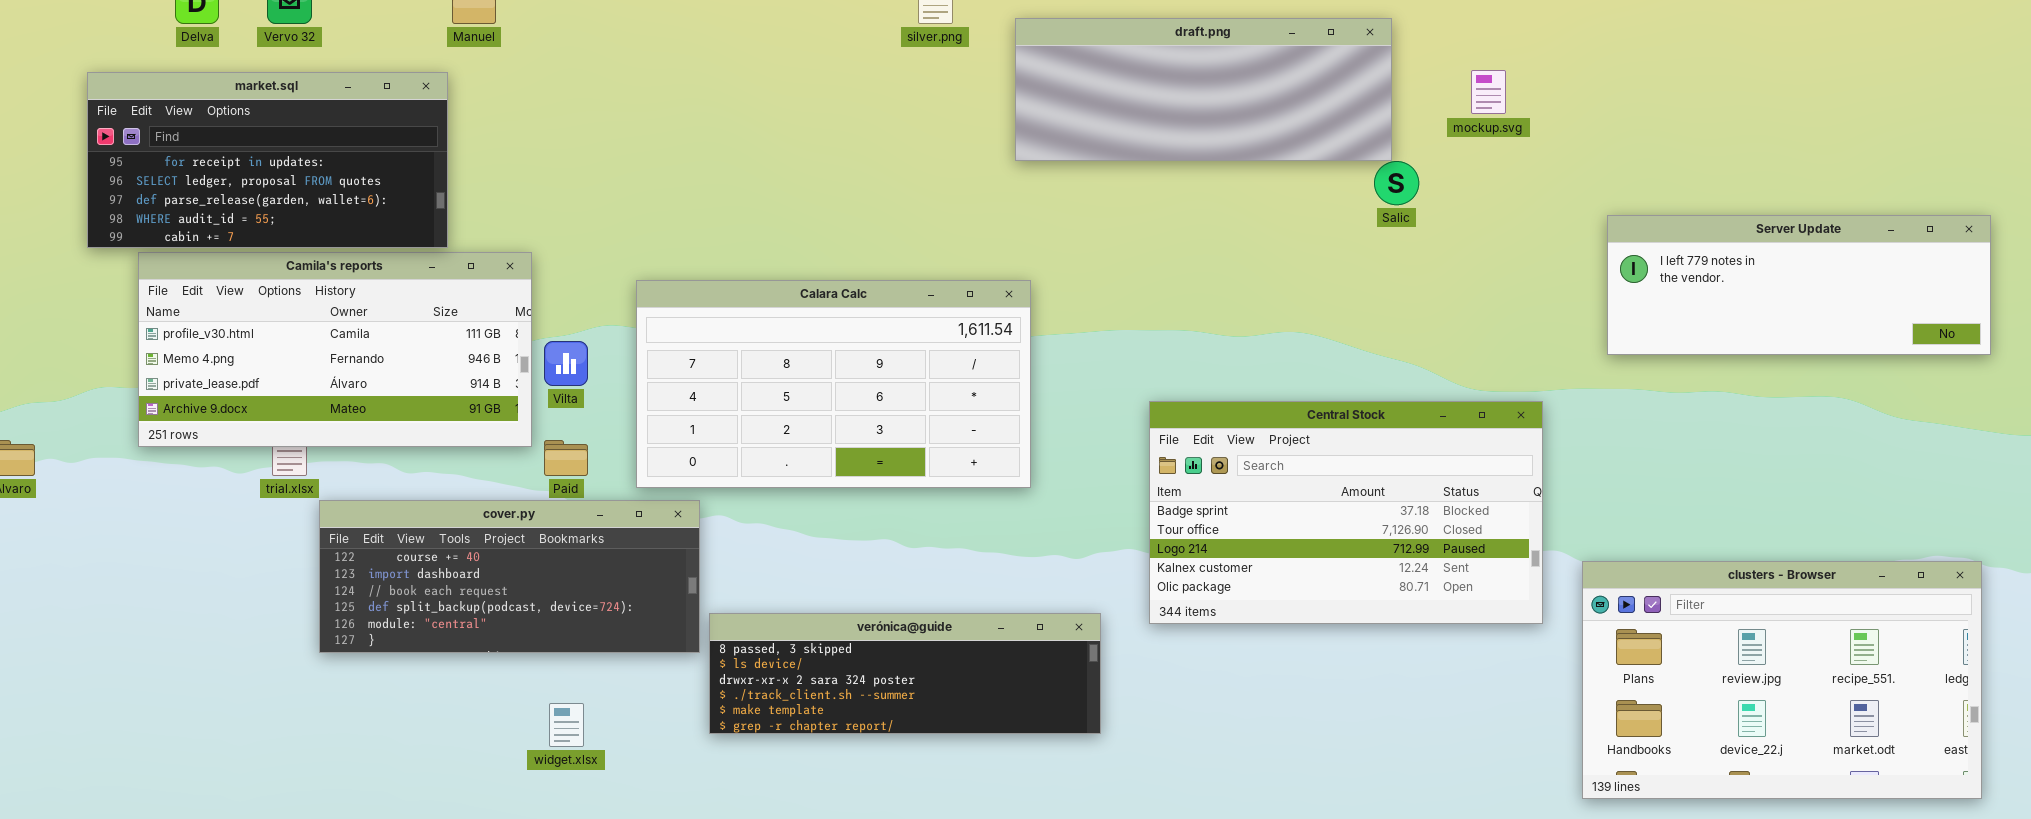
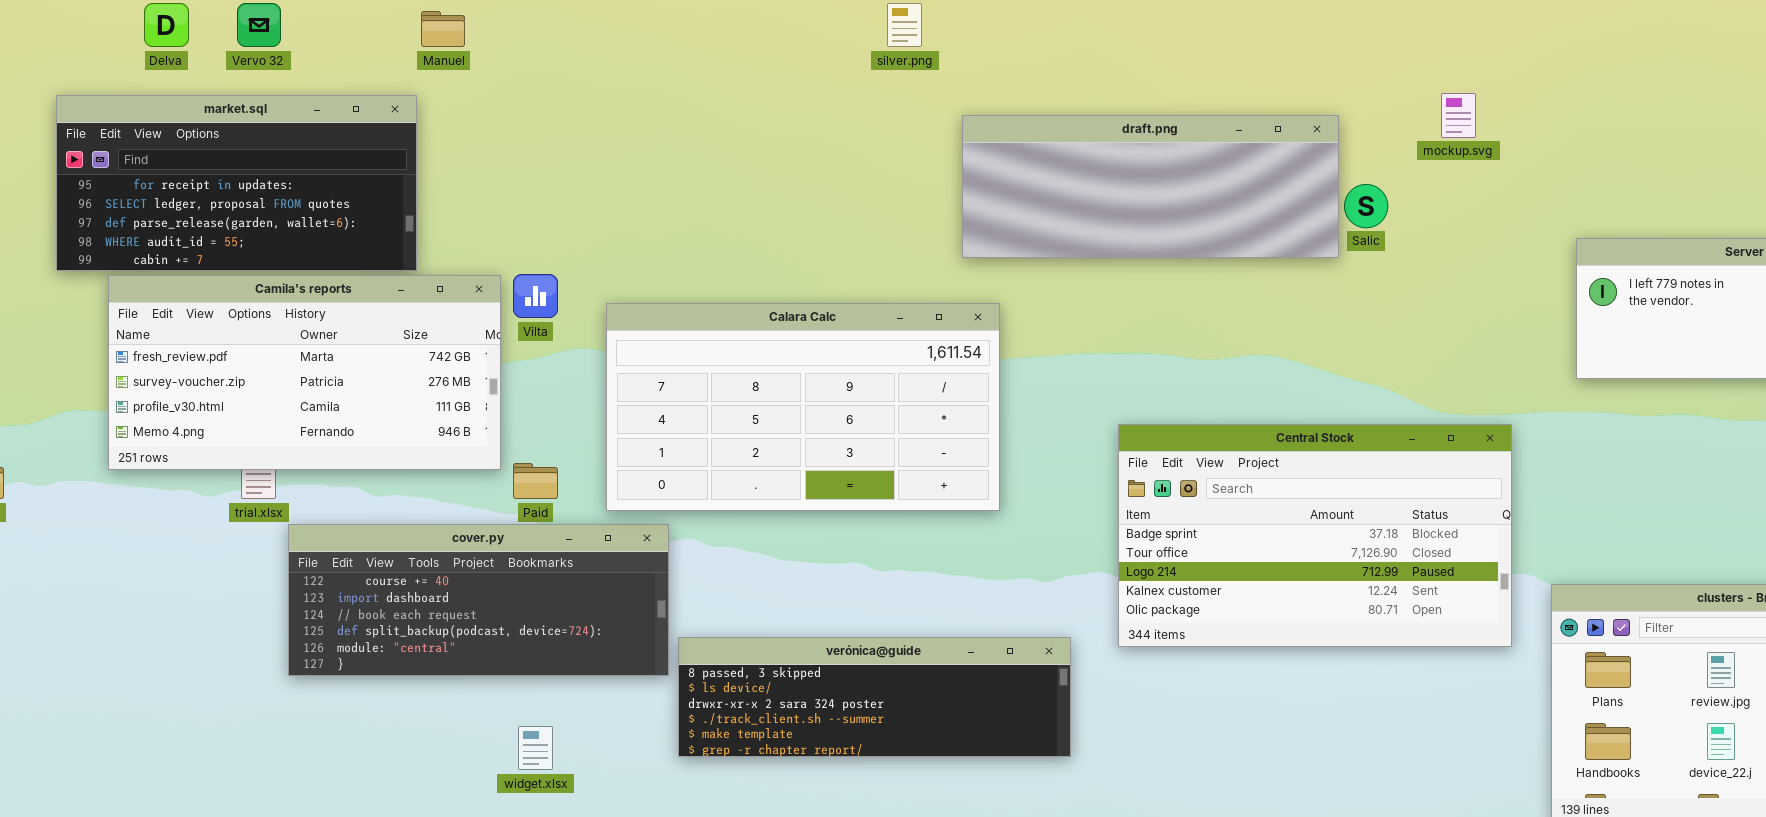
draft.png: [1015,18,1392,161] -> [962,115,1339,258], moved
Camila's reports: [138,252,532,447] -> [108,275,501,470], scrolled up 2 rows
Vilta: [544,341,588,386] -> [513,274,558,318], moved

